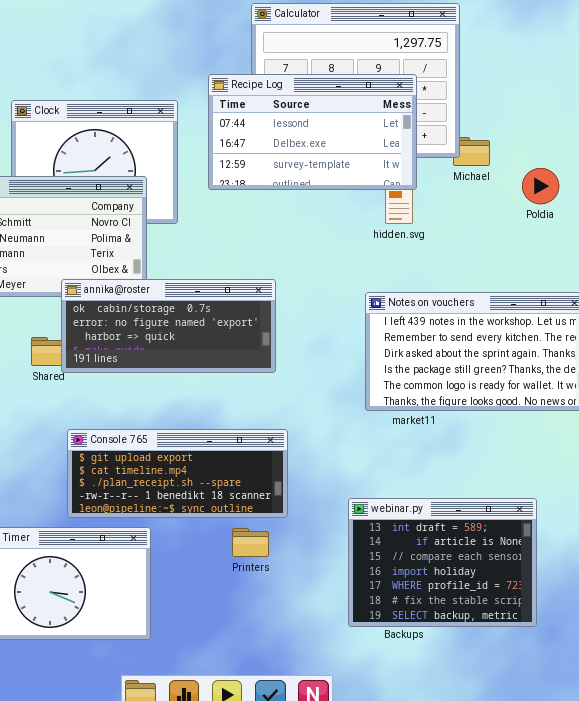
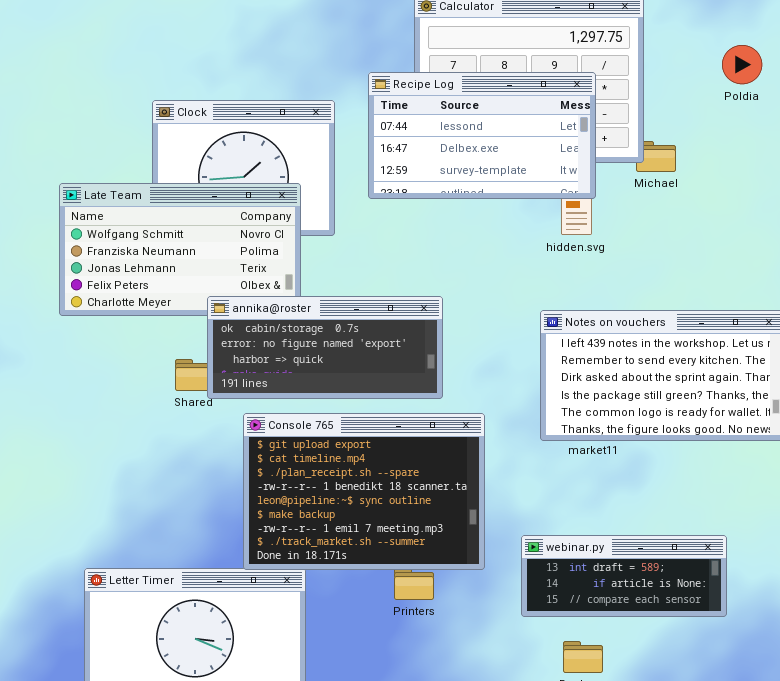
Poldia: [522,168,559,204] -> [722,45,762,84], moved
Console 765: [67,429,288,518] -> [243,413,485,570], moved, resized
webinar.py: [348,498,537,627] -> [521,535,727,617], resized

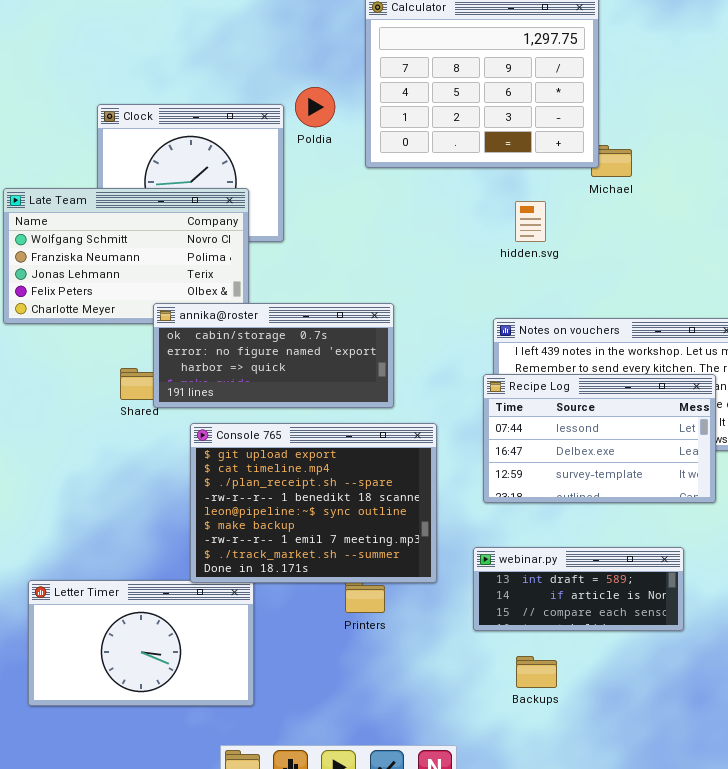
Poldia: [722,45,762,84] -> [295,87,335,127], moved
Recipe Log: [368,72,596,199] -> [483,374,716,503], moved

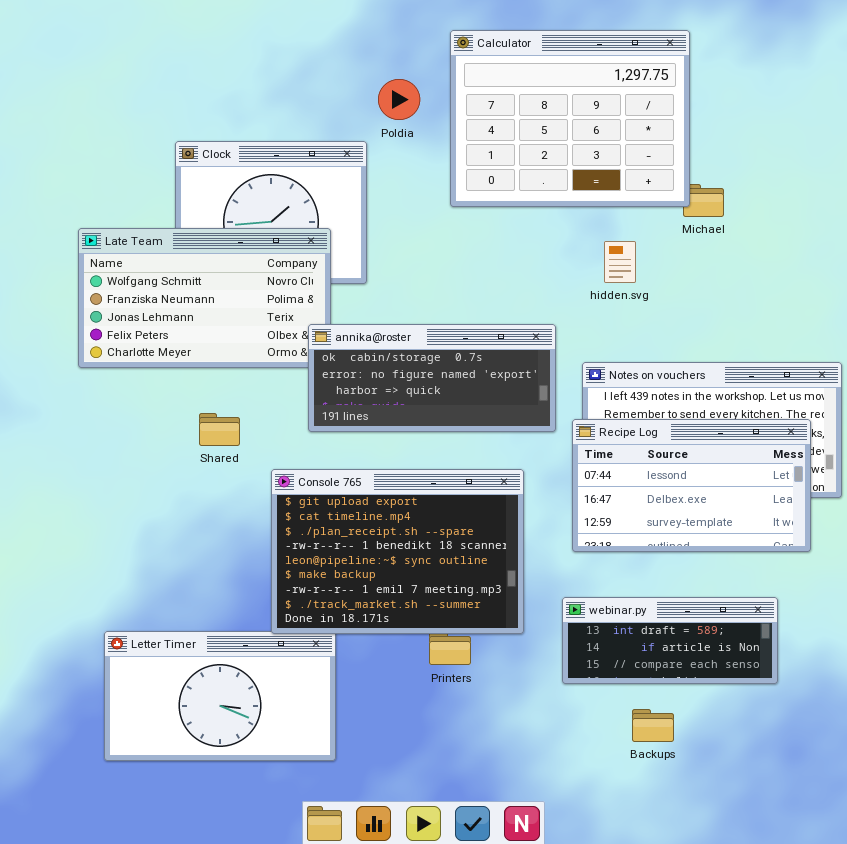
Poldia: [295,87,335,127] -> [378,79,420,120], moved
annika@roster: [153,303,394,408] -> [308,324,556,432], moved
Backups: [516,656,557,688] -> [632,709,674,742], moved

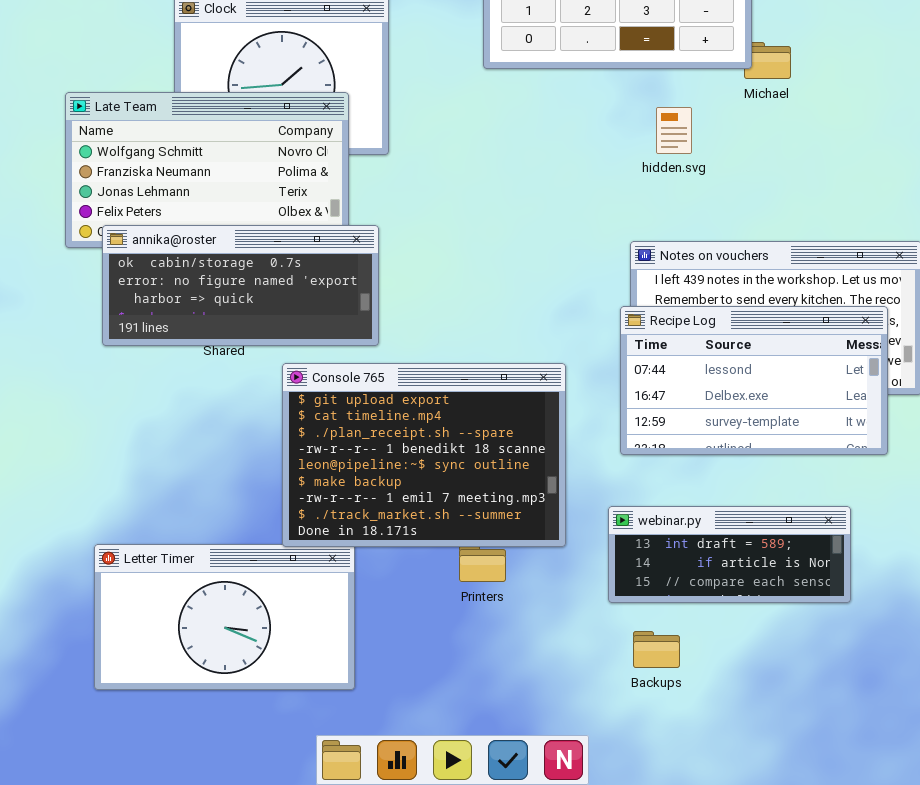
annika@roster: [308,324,556,432] -> [102,225,379,346], moved
Backups: [632,709,674,742] -> [633,631,680,668], moved

